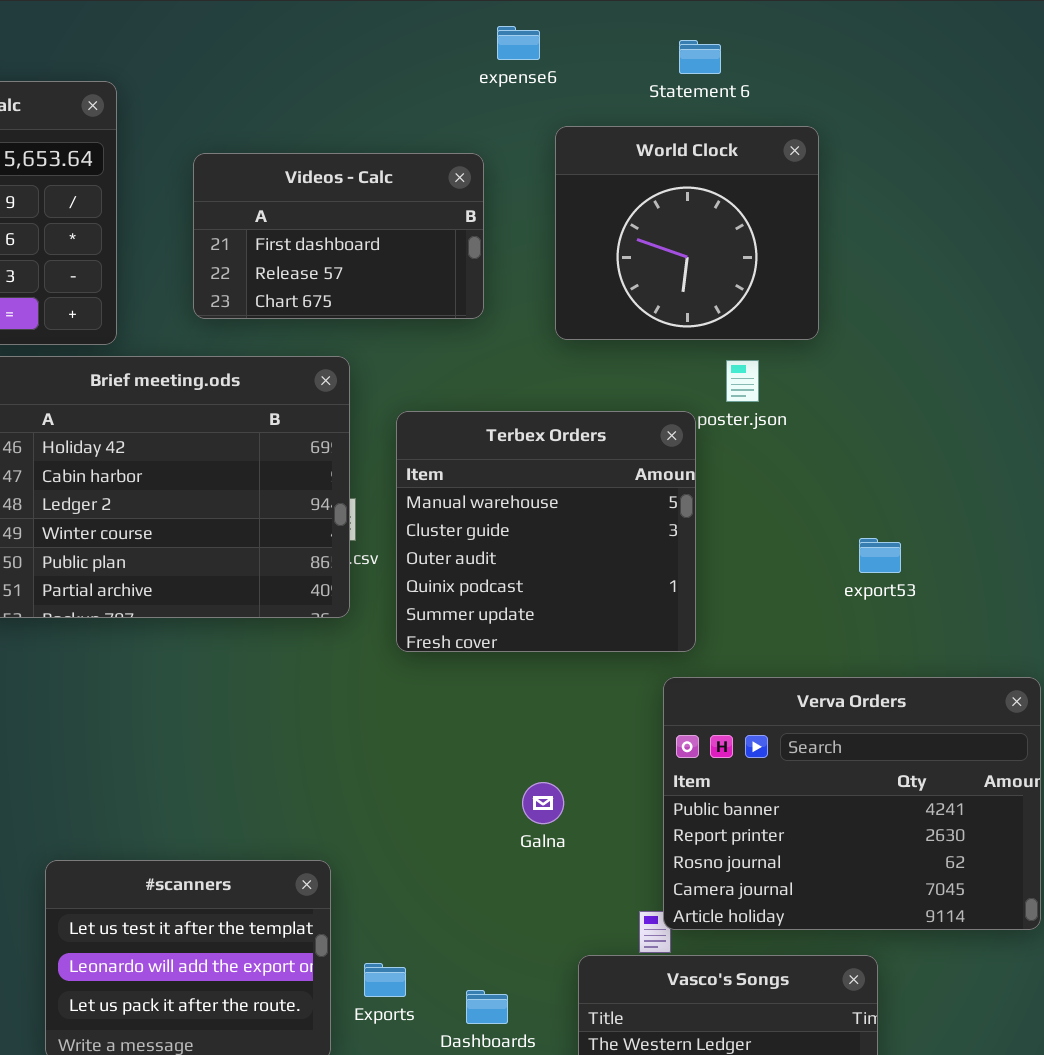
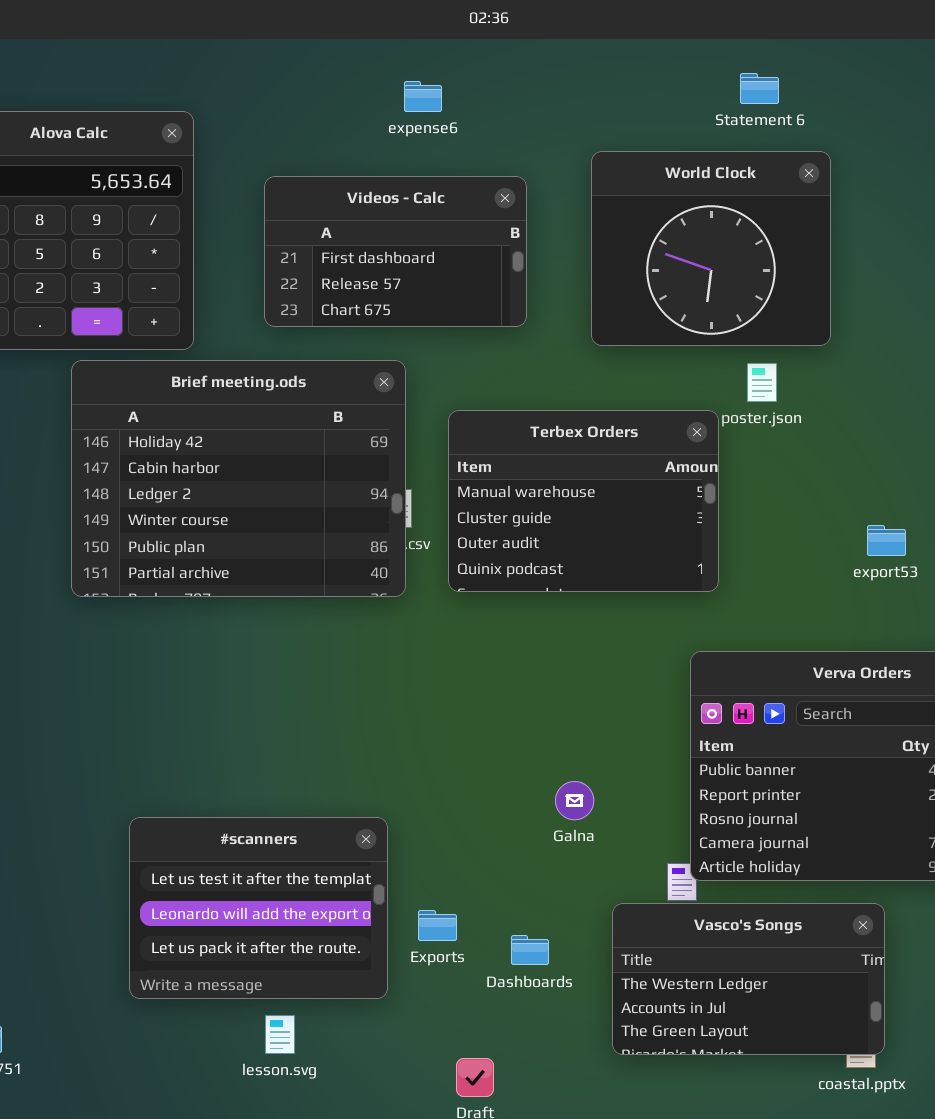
expense6: [497,26,540,60] -> [404,81,442,112], moved
Statement 6: [679,40,721,74] -> [740,73,779,104], moved
Terbex Orders: [396,411,696,652] -> [448,410,719,592], resized
Galna: [522,782,564,824] -> [555,781,594,820], moved

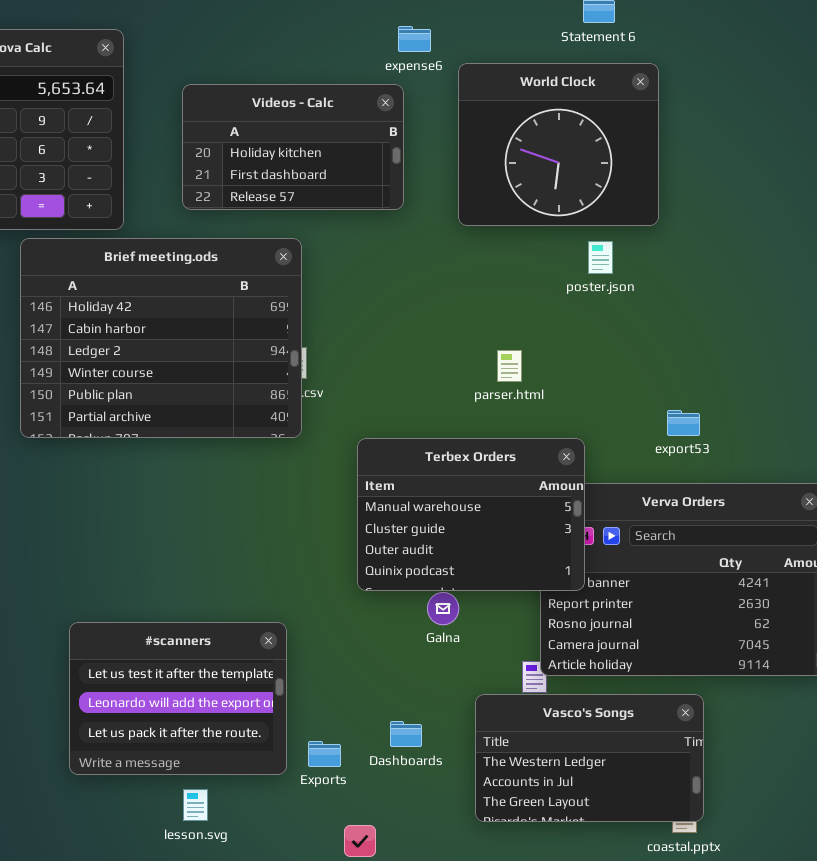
expense6: [404,81,442,112] -> [398,26,431,52], moved
Videos - Calc: [264,176,527,327] -> [182,84,404,210], scrolled up 1 row
Terbex Orders: [448,410,719,592] -> [357,438,585,591], moved
export53: [867,525,906,556] -> [667,410,700,436], moved
Exports: [418,910,457,941] -> [308,741,341,767], moved

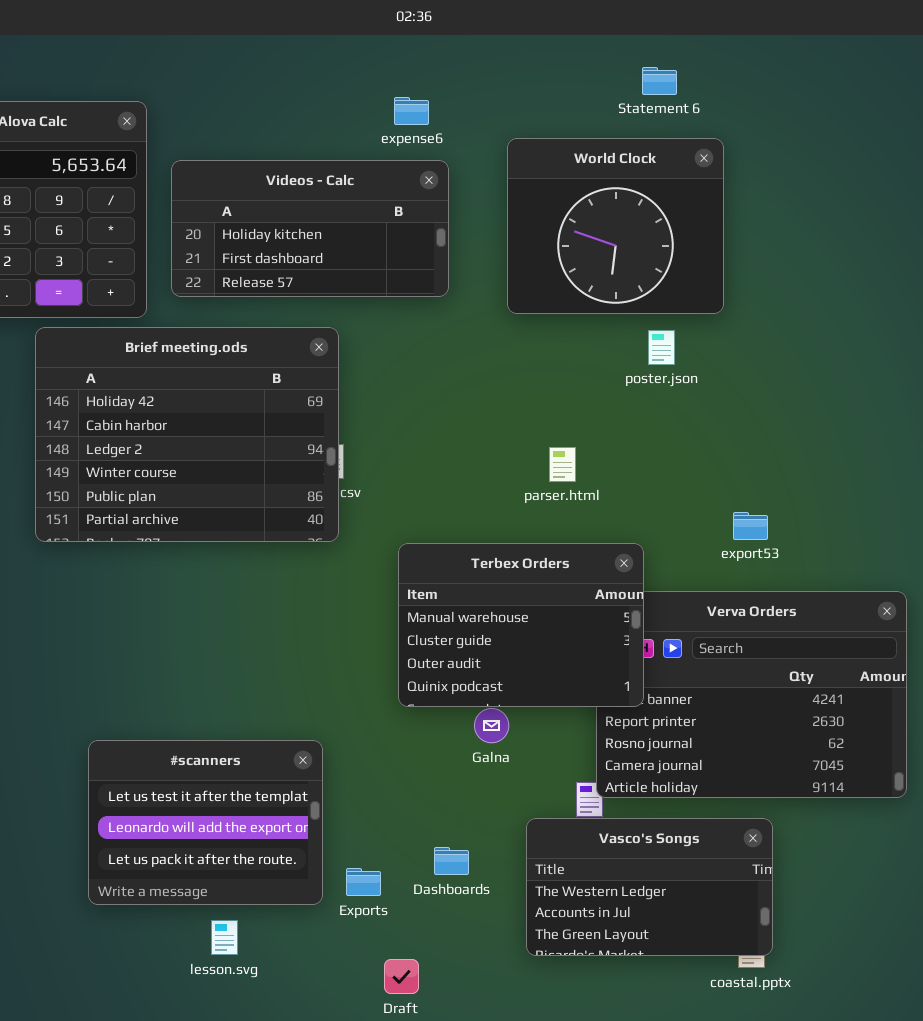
expense6: [398,26,431,52] -> [394,97,429,125], moved
Videos - Calc: [182,84,404,210] -> [171,160,449,297], resized

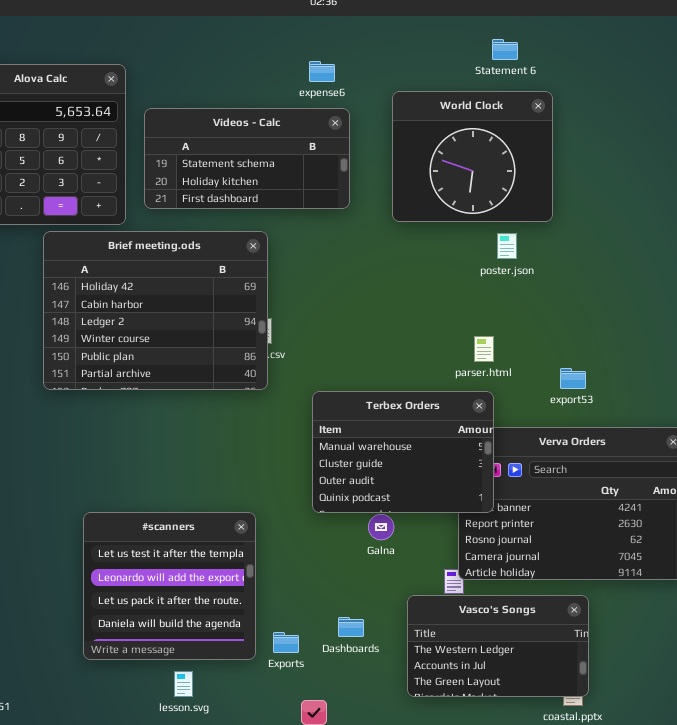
Videos - Calc: [171,160,449,297] -> [144,108,350,209], scrolled up 1 row
parser.html: [549,447,576,482] -> [474,336,494,362], moved
#scanners: [88,740,323,905] -> [83,512,256,660], resized

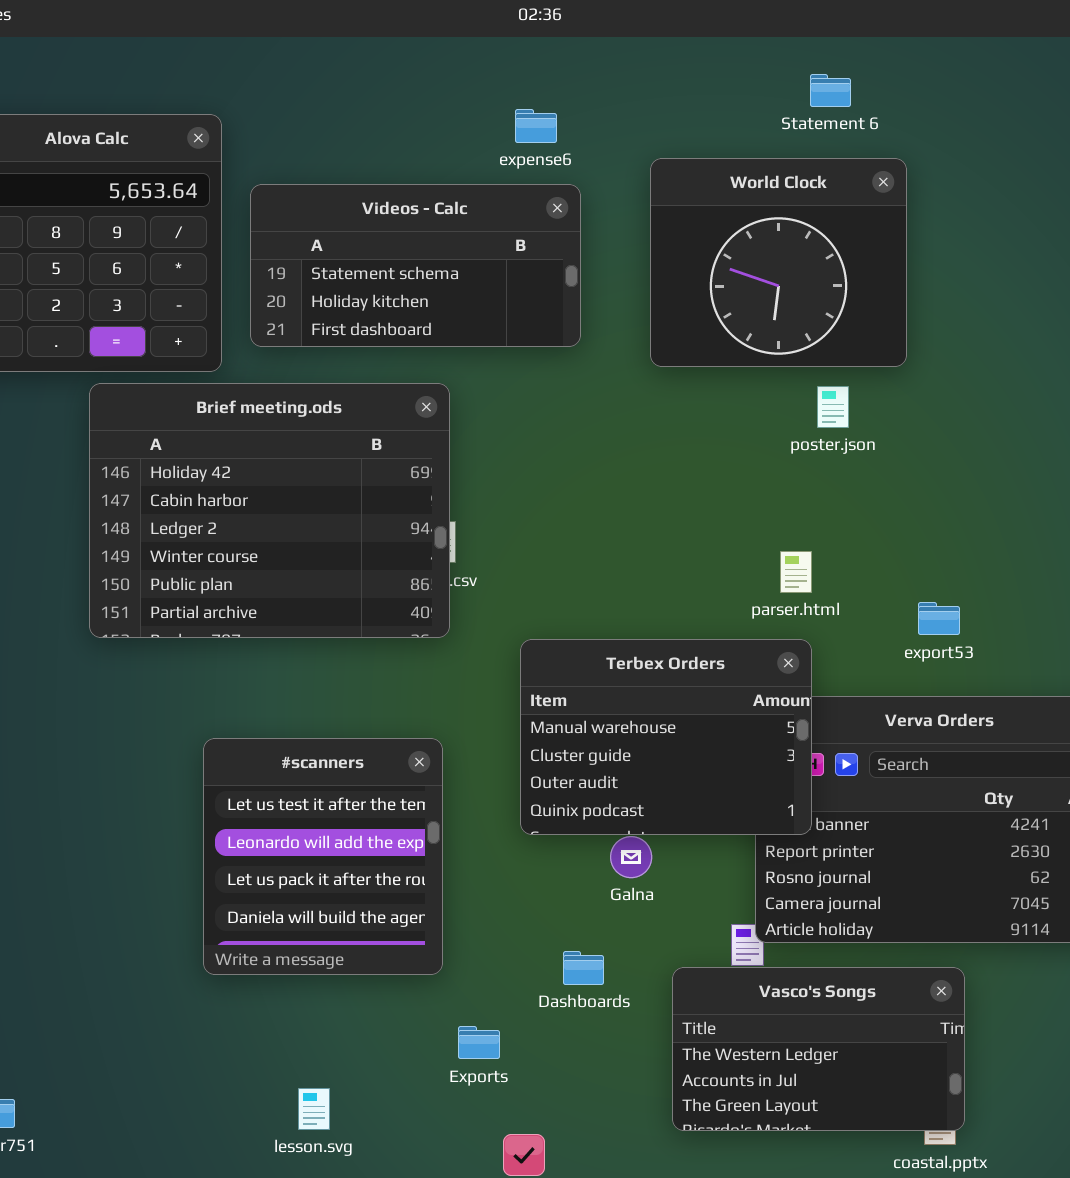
#scanners: [83,512,256,660] -> [203,738,443,975], moved, resized
Dashboards: [338,617,364,637] -> [563,951,604,985], moved

